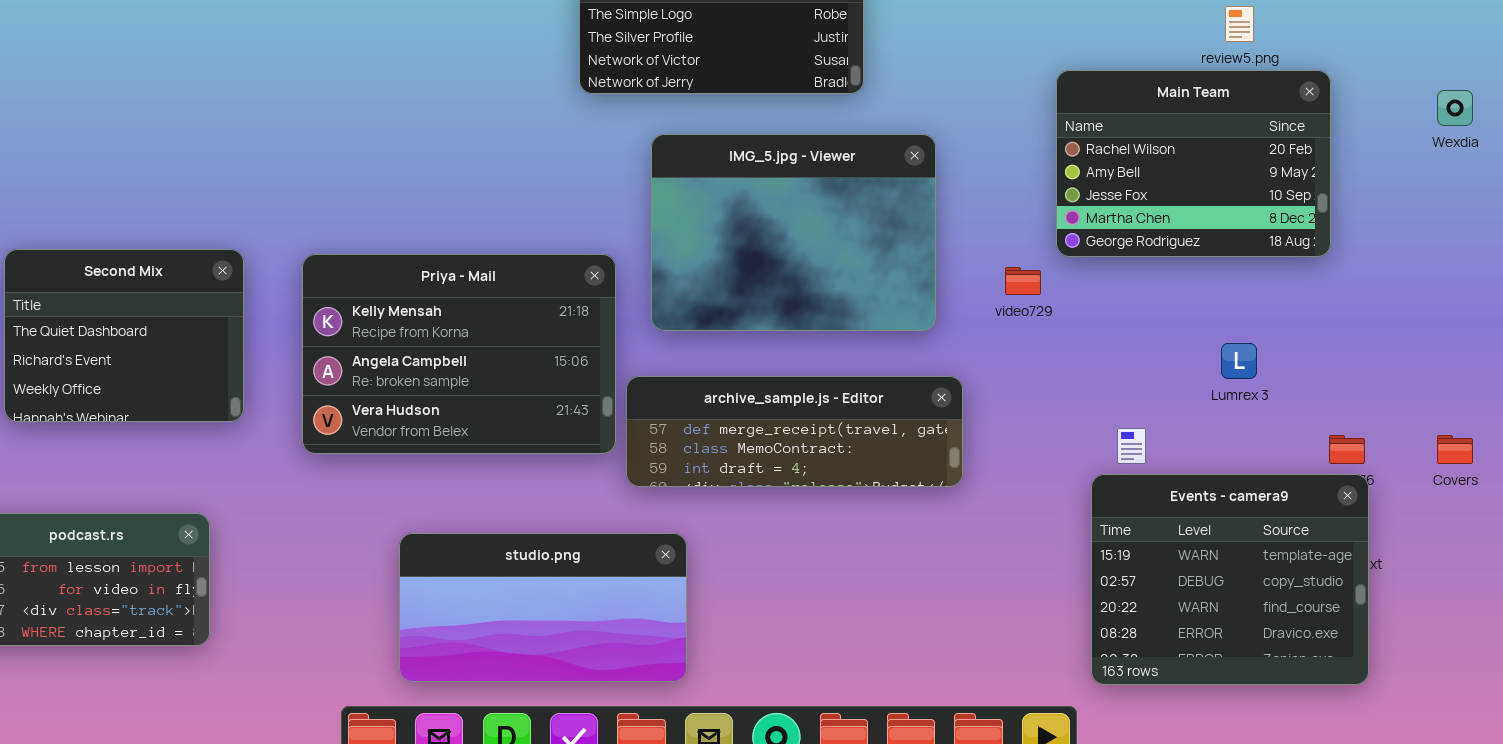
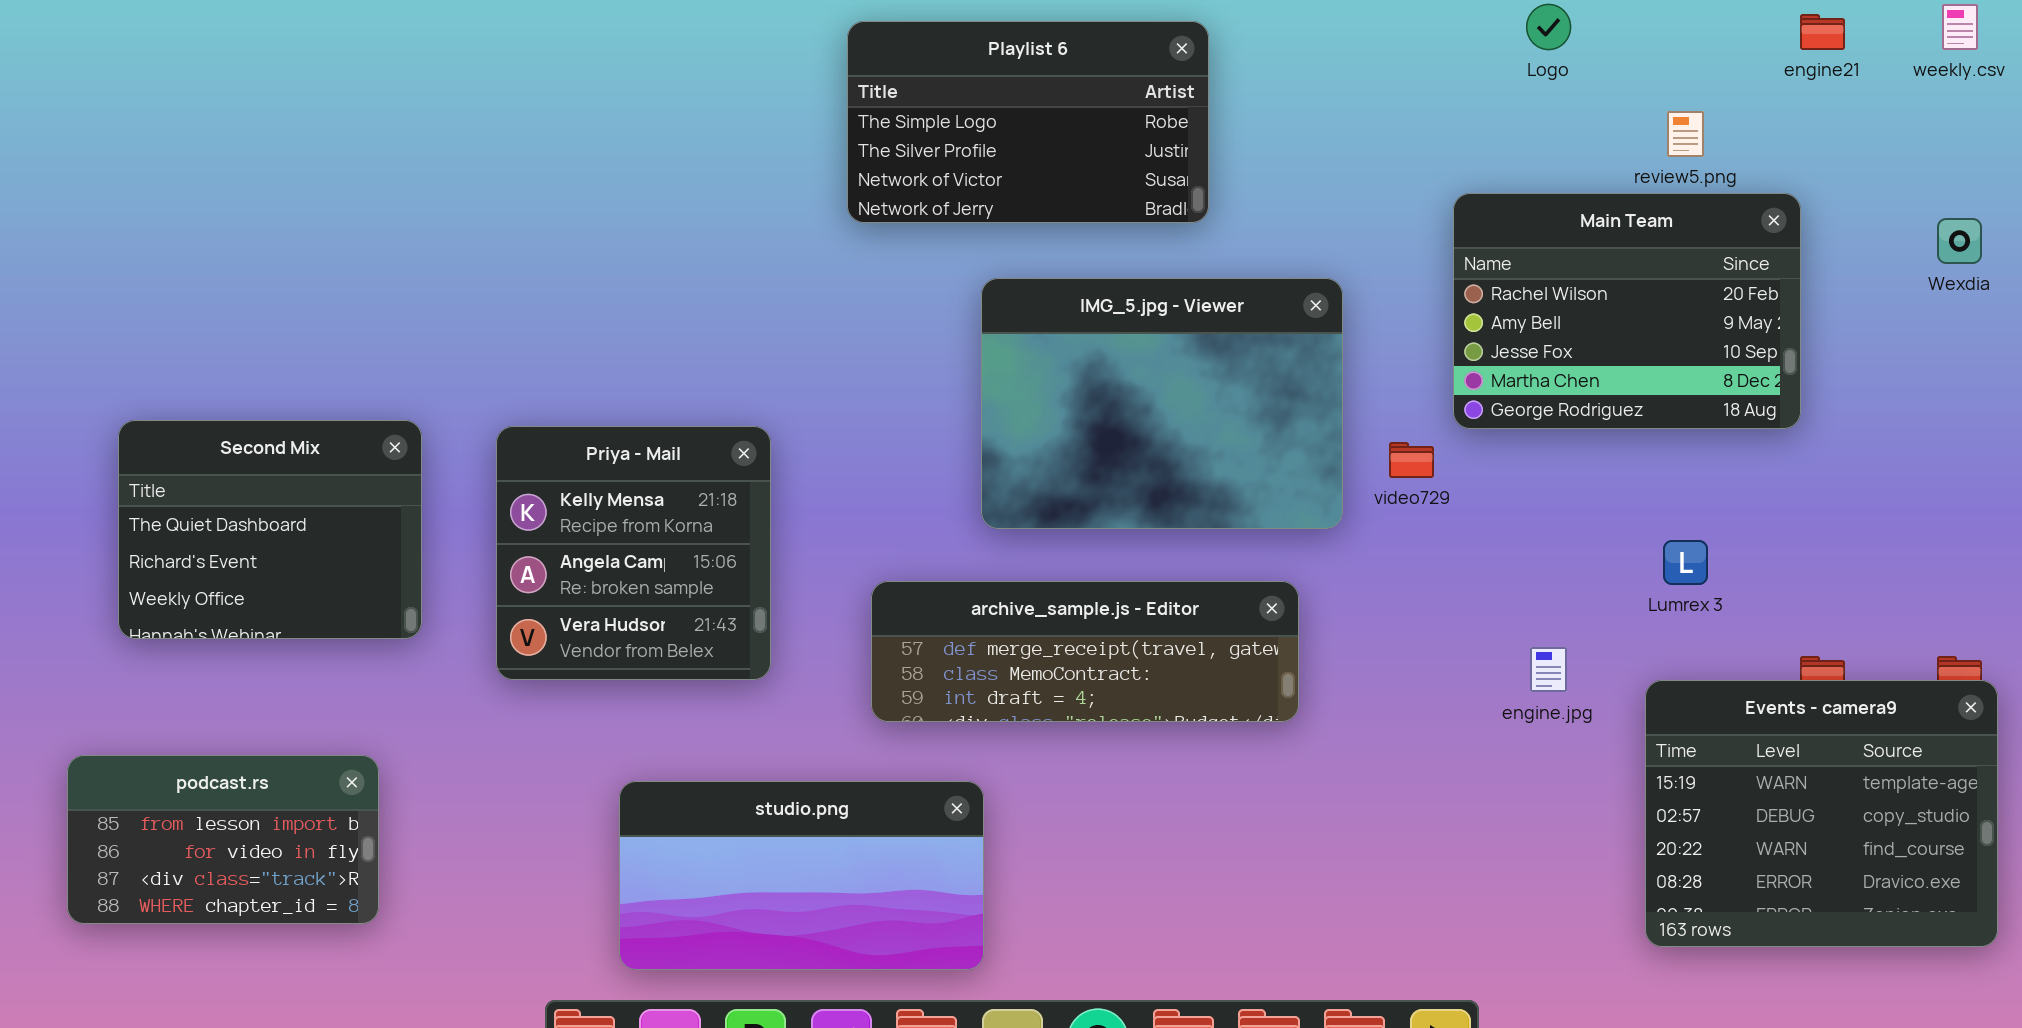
IMG_5.jpg - Viewer: [651,134,936,331] -> [981,278,1343,529], moved
Priya - Mail: [302,254,616,454] -> [496,426,771,680], resized
archive_sample.js - Editor: [626,376,963,487] -> [871,581,1299,722], moved
Events - camera9: [1091,474,1369,685] -> [1645,680,1998,947], moved

